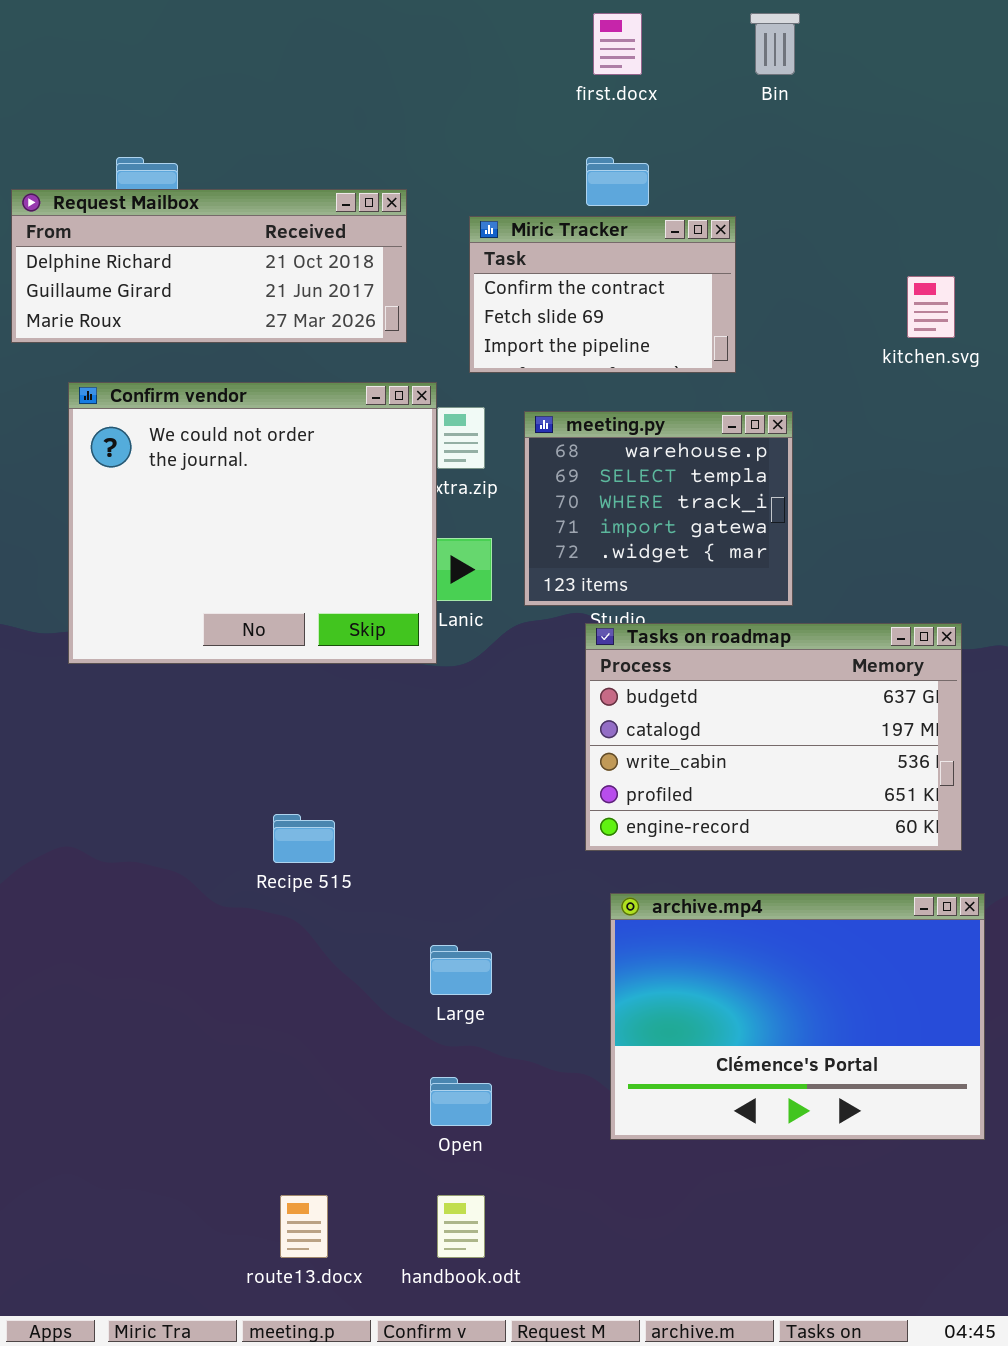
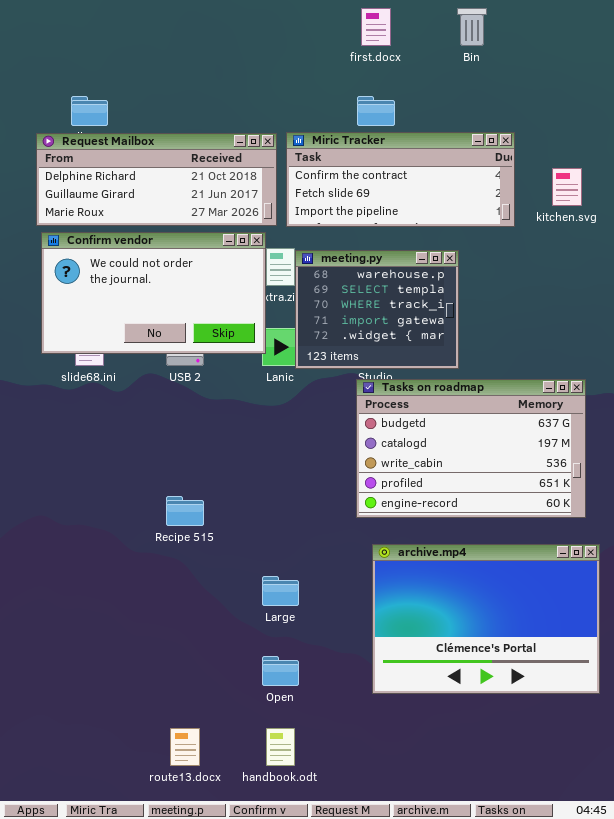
Request Mailbox: [11,189,407,343] -> [36,133,277,226], moved
Miric Tracker: [469,216,736,373] -> [286,132,515,227], resized
Confirm vendor: [68,382,437,664] -> [41,232,266,354], resized
meeting.py: [524,411,793,606] -> [295,250,459,369], moved

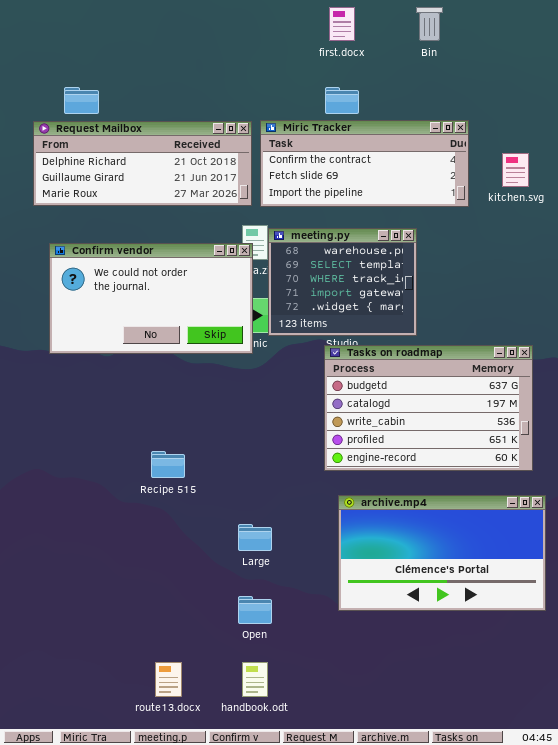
Confirm vendor: [41,232,266,354] -> [49,243,253,354], moved
archive.mp4: [372,544,600,694] -> [338,495,546,611], resized

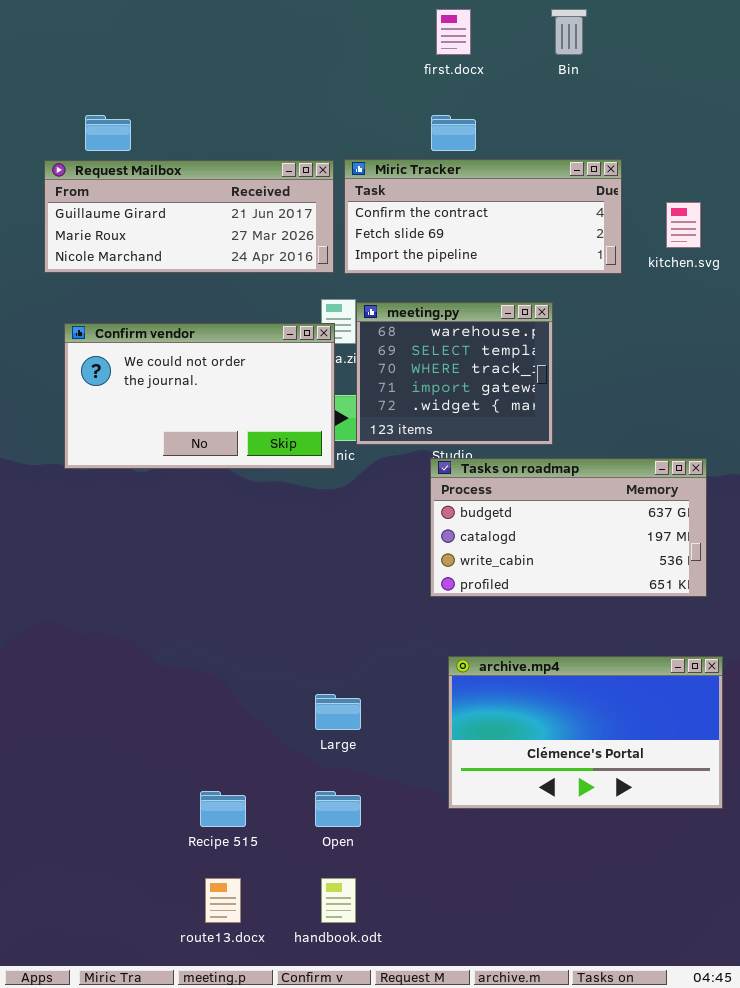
Request Mailbox: [33,121,252,206] -> [44,160,334,273], scrolled down 1 row
Tasks on roadmap: [324,345,533,471] -> [430,458,707,597], resized
Recipe 515: [151,451,185,478] -> [200,791,246,827], moved

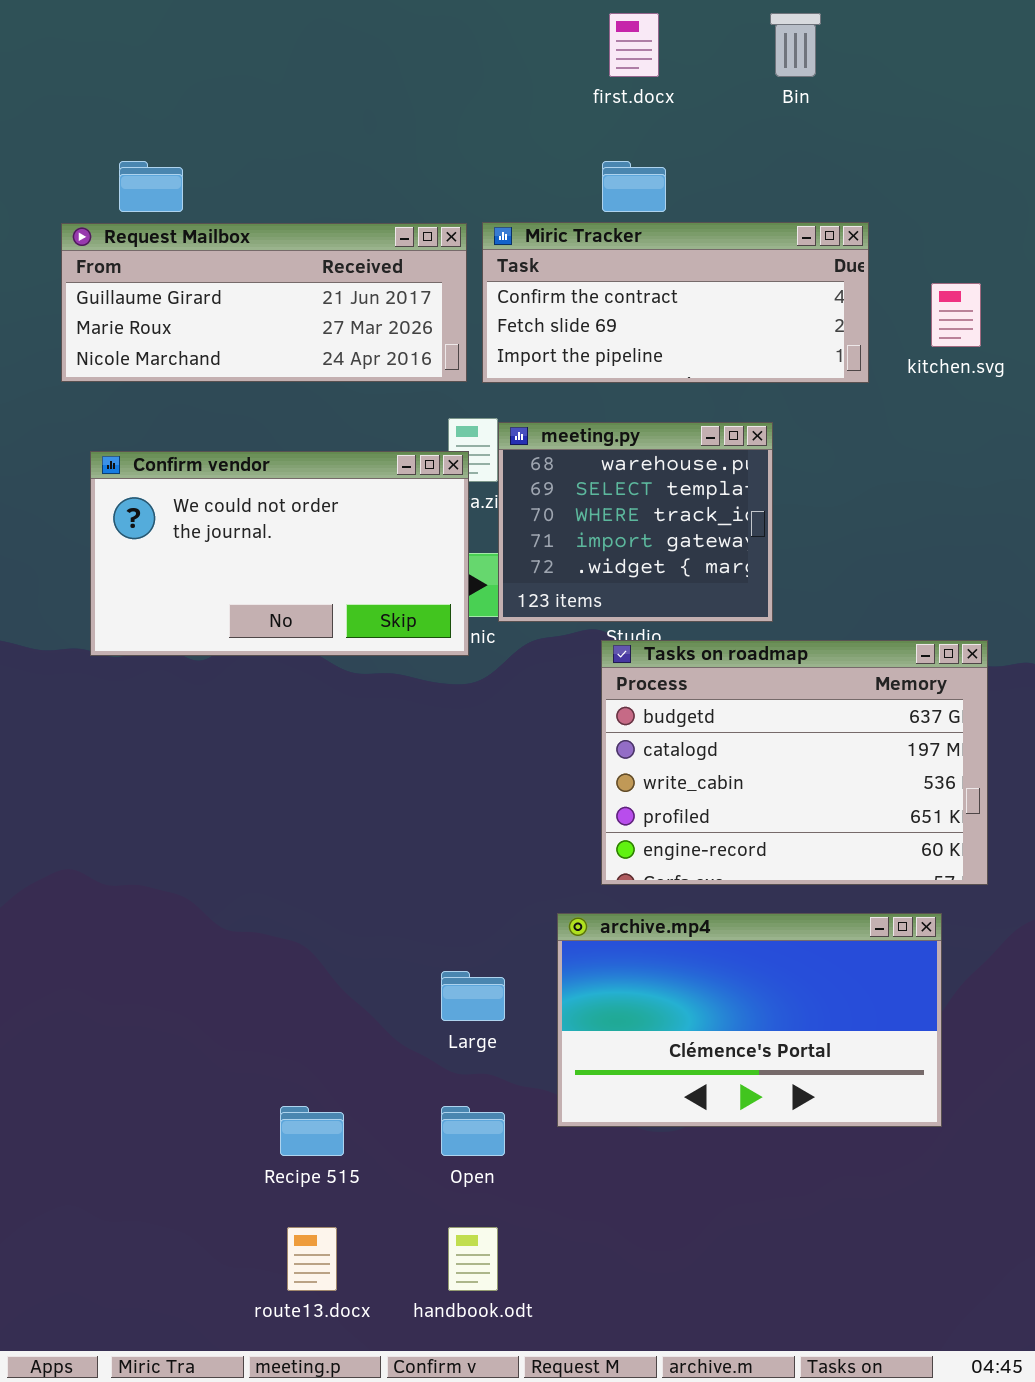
Tasks on roadmap: [430,458,707,597] -> [601,640,988,885], resized
archive.mp4: [448,656,723,809] -> [557,913,942,1127], moved

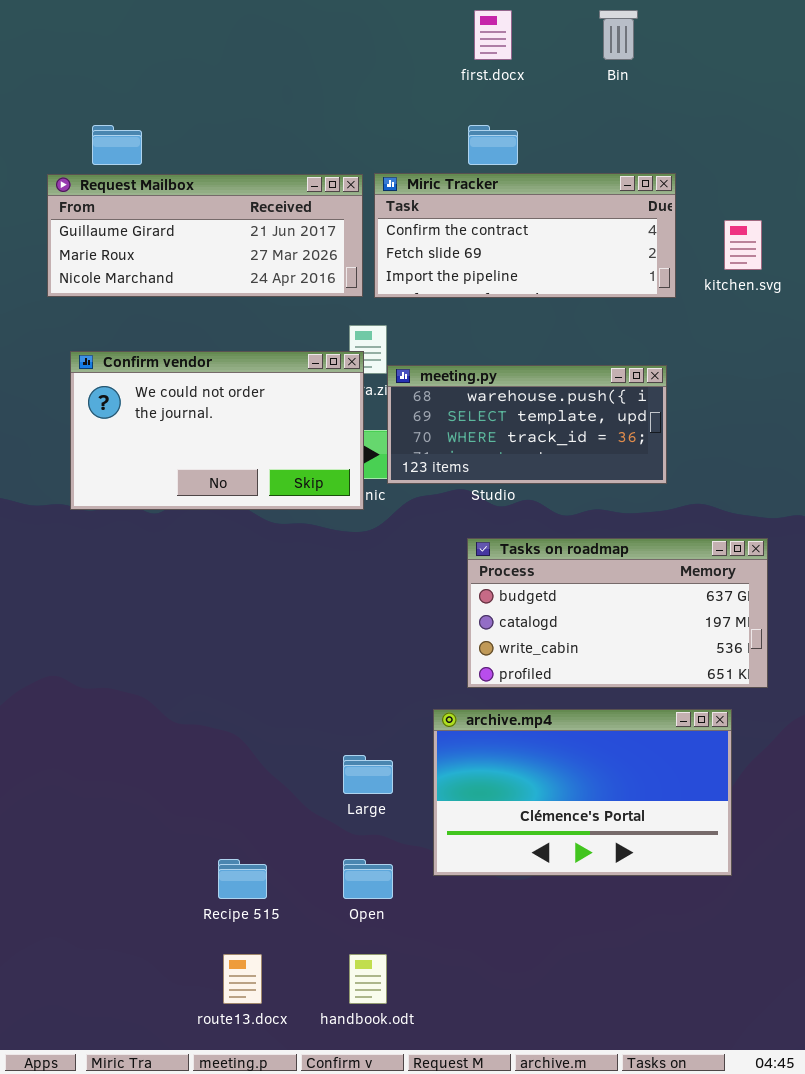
meeting.py: [498,422,773,622] -> [387,365,667,484], resized
Tasks on roadmap: [601,640,988,885] -> [467,538,768,688], resized

